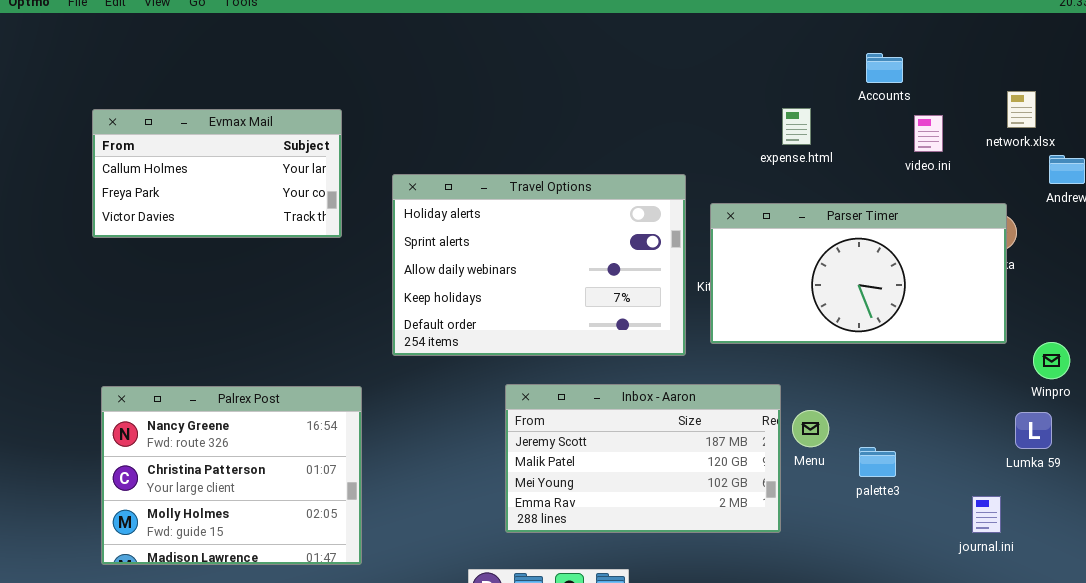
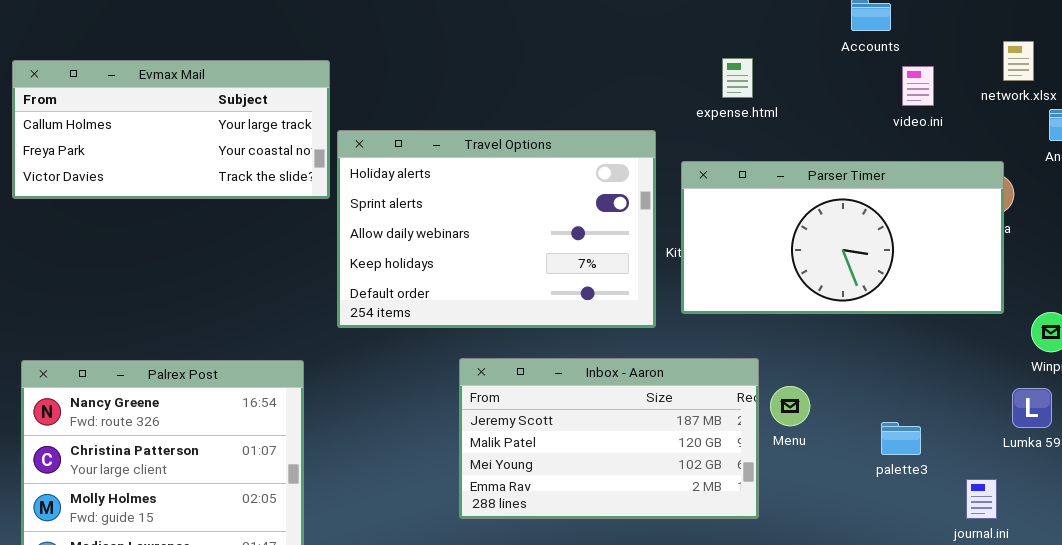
expense.html: [782,108,811,145] -> [722,58,753,98], moved
Evmax Mail: [92,109,342,238] -> [12,60,330,199], resized
palette3: [859,447,896,477] -> [881,422,921,455], moved

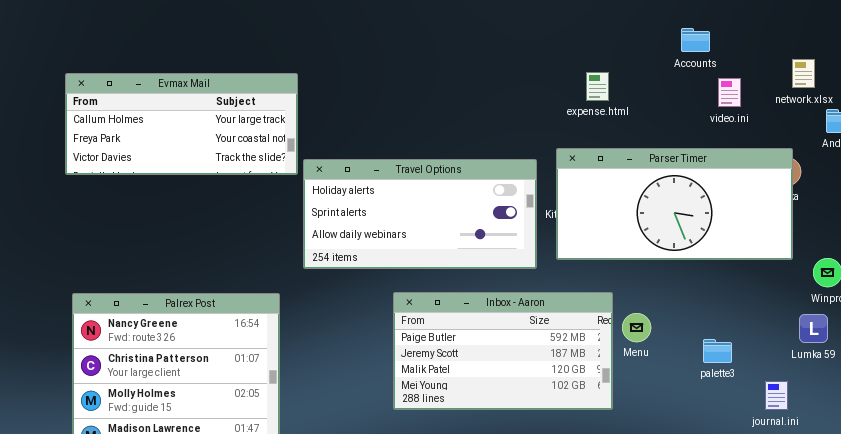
Travel Options: [337,130,656,328] -> [303,159,537,269], resized
Inbox - Aaron: [459,358,759,519] -> [393,292,613,410], scrolled up 1 row

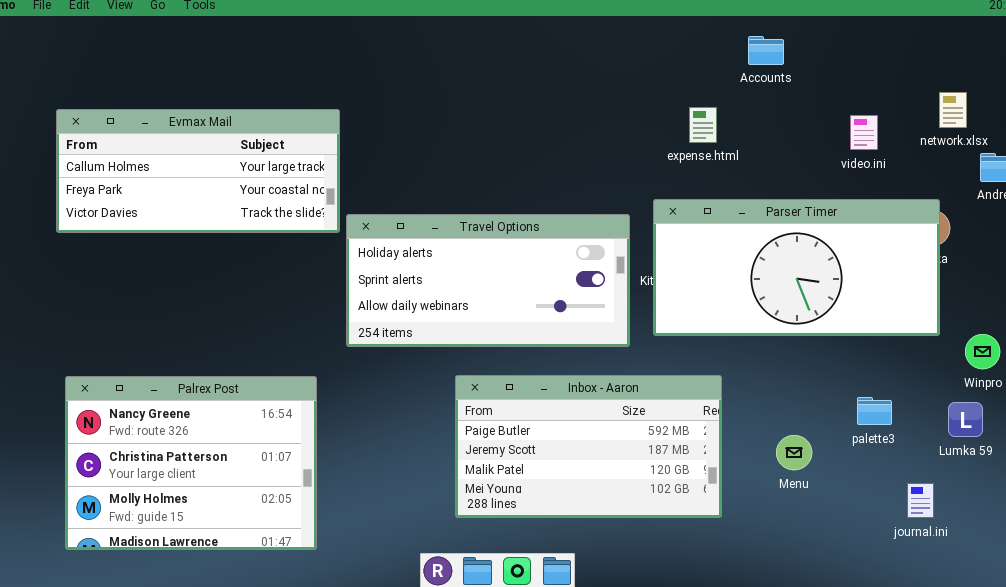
Accounts: [681,28,710,52] -> [748,36,784,65], moved
Menu: [622,313,651,342] -> [776,435,812,470], moved
palette3: [703,339,732,363] -> [857,397,892,425], moved

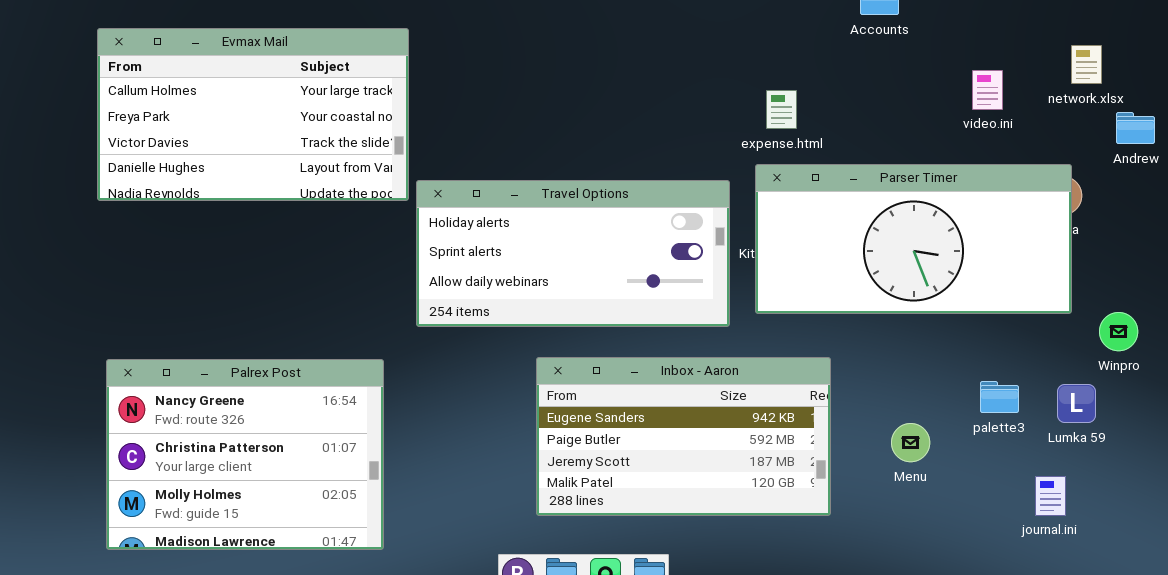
expense.html: [689,107,717,143] -> [766,90,797,129], moved
Evmax Mail: [56,109,340,233] -> [97,28,409,201], resized
Inbox - Aaron: [455,375,722,518] -> [536,357,831,516], scrolled up 1 row
Lumka 59: [948,402,983,437] -> [1057,384,1096,423], moved

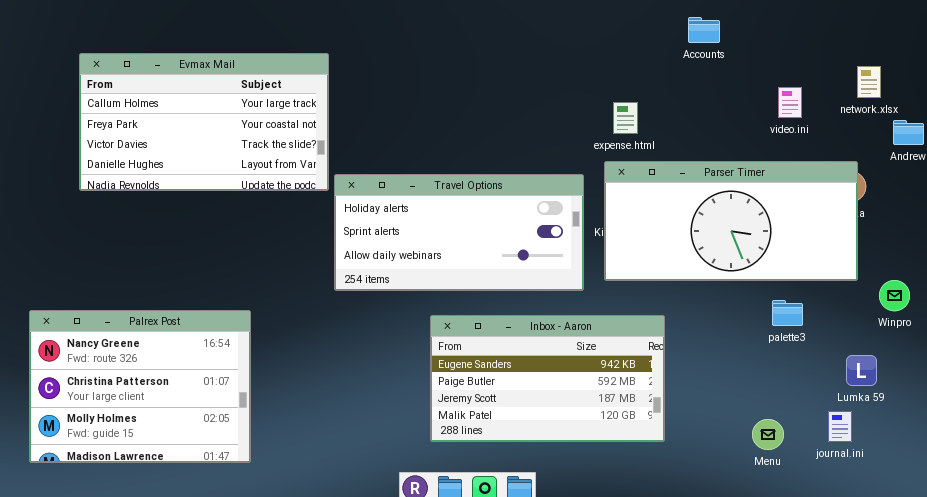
Palrex Post: [106,359,384,550] -> [29,310,251,463], moved
palette3: [980,381,1019,413] -> [772,300,803,326], moved
Lumka 59: [1057,384,1096,423] -> [846,355,877,386], moved
Menu: [891,423,930,462] -> [752,419,784,450], moved

